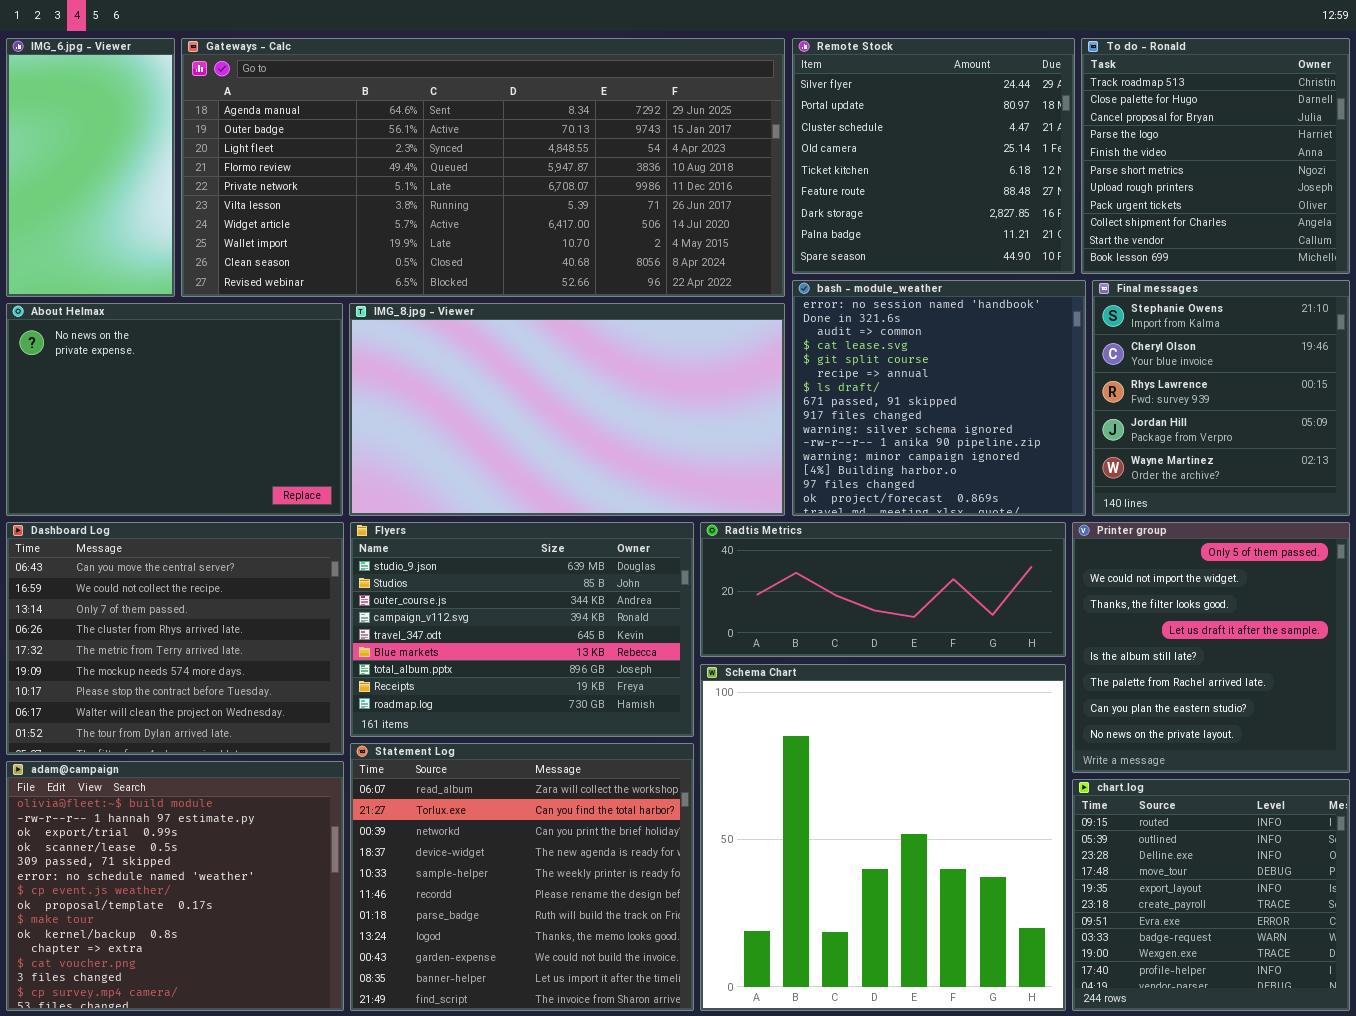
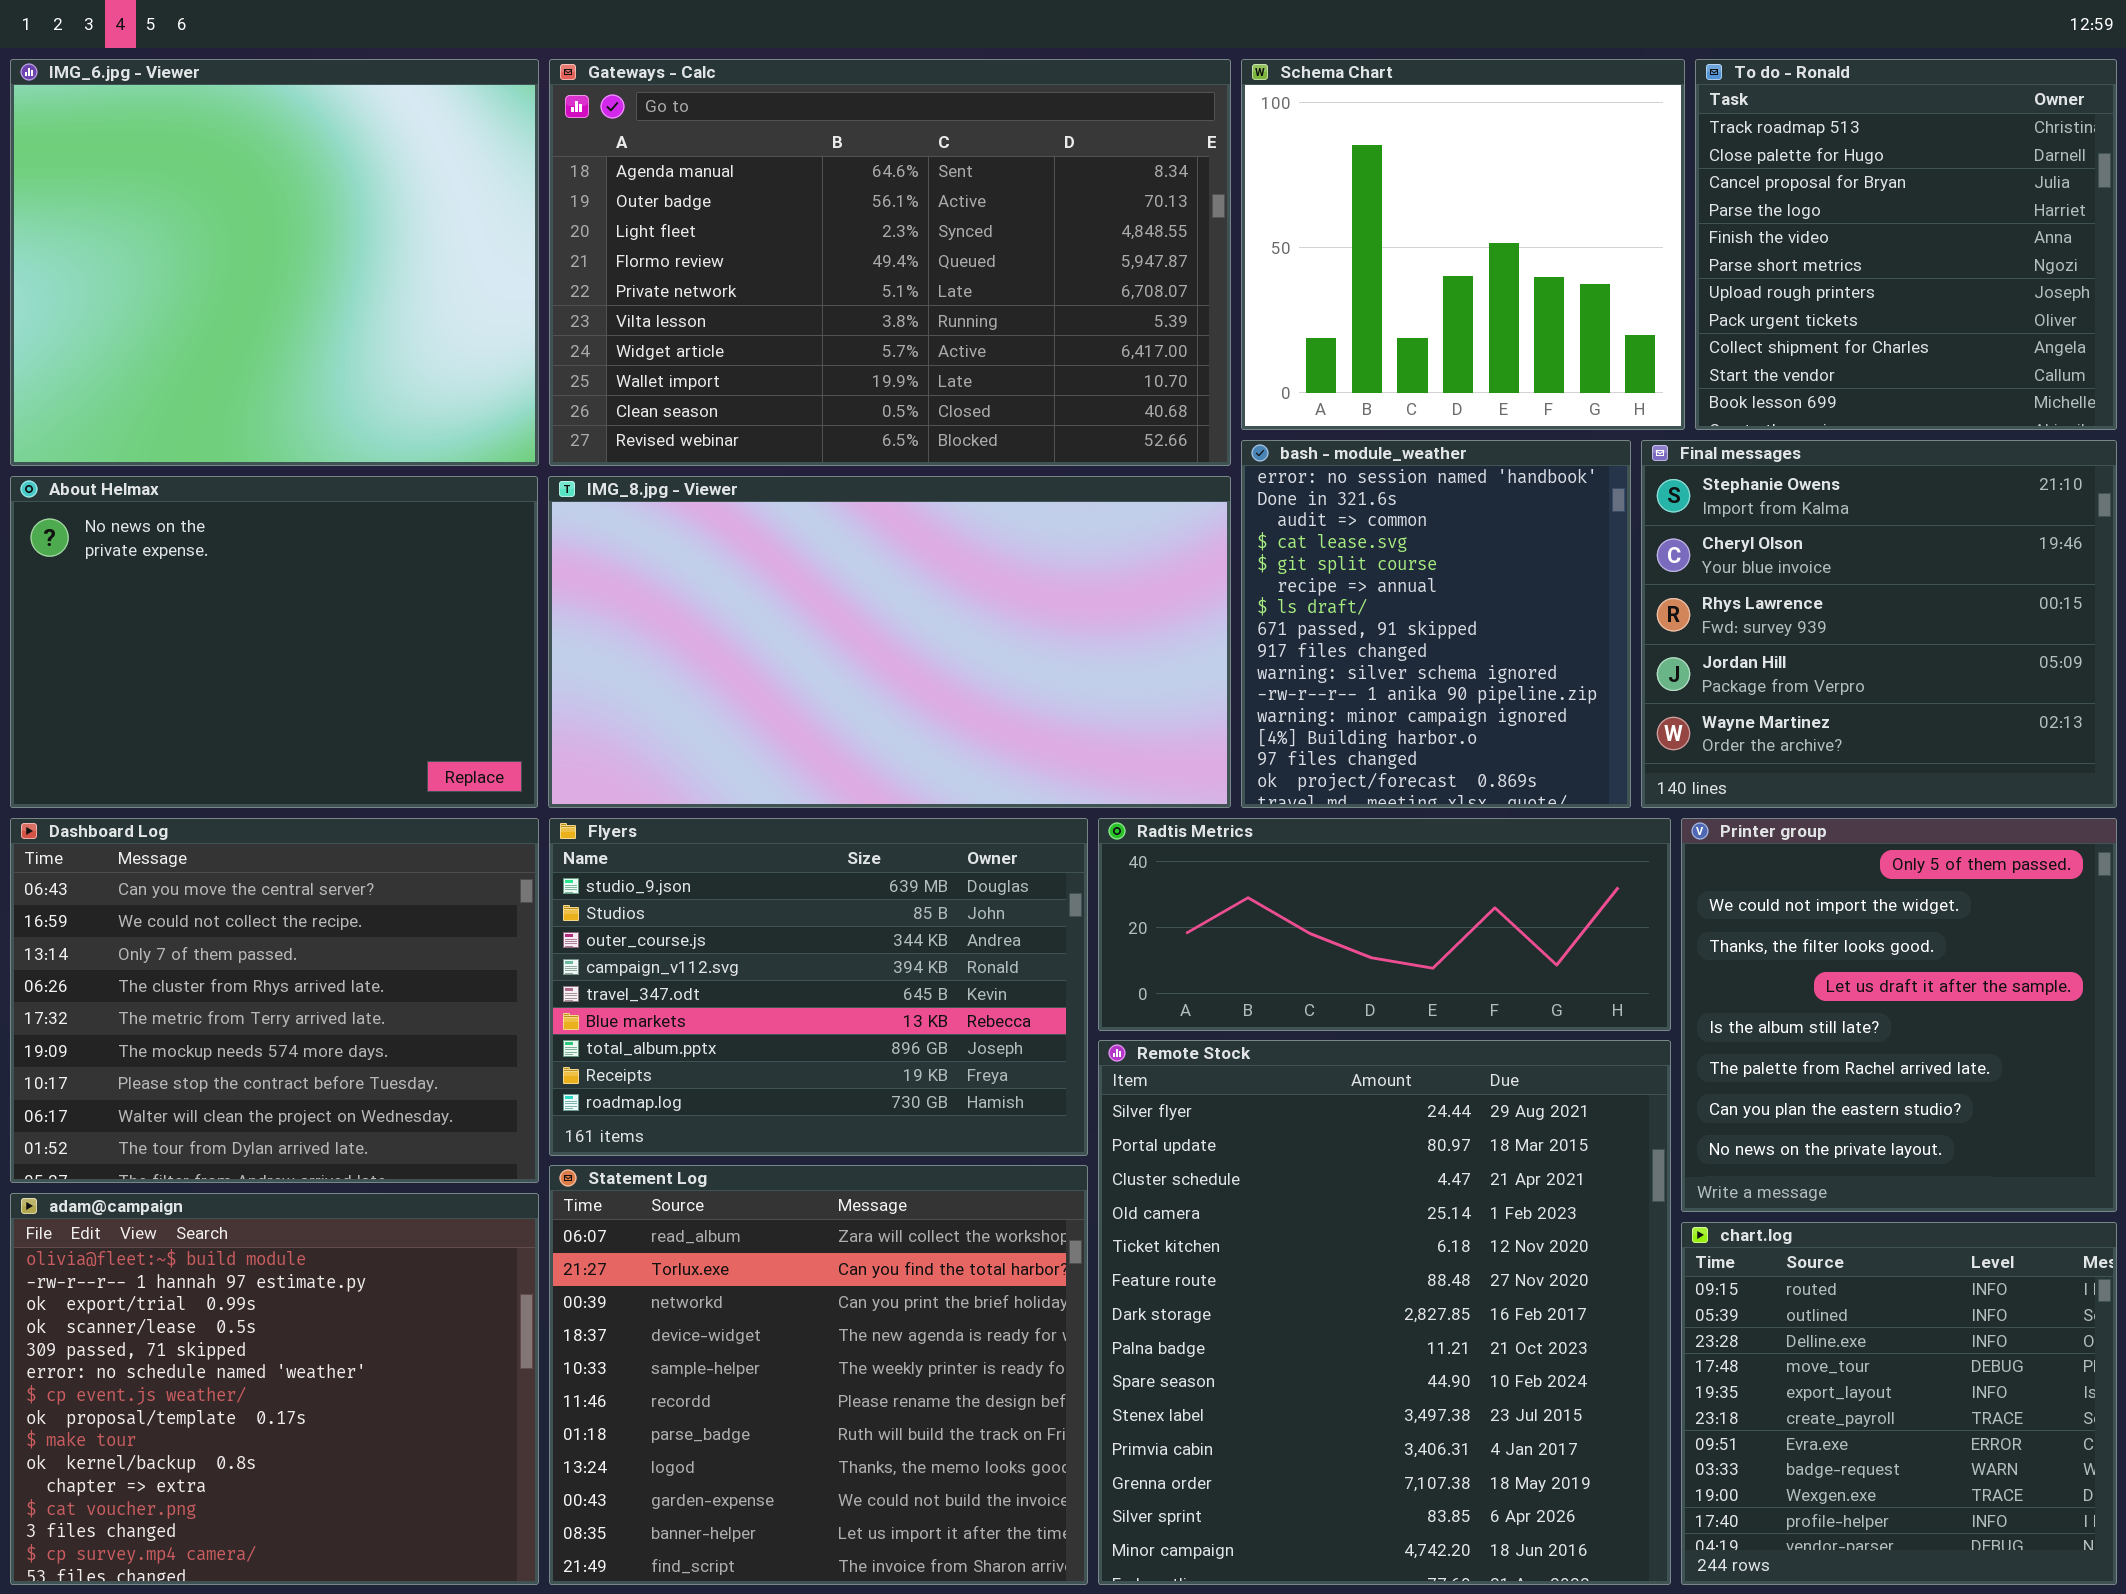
IMG_6.jpg - Viewer: [6,38,175,297] -> [10,59,539,466], resized
Gateways - Calc: [181,38,785,297] -> [549,59,1231,466], resized
Remote Stock: [792,38,1075,274] -> [1098,1040,1671,1585], moved, resized
bash - module_weather: [792,280,1086,516] -> [1241,440,1631,808], resized
Final messages: [1092,280,1350,516] -> [1641,440,2117,808], resized
Schema Chart: [700,664,1066,1011] -> [1241,59,1685,430], moved, resized

